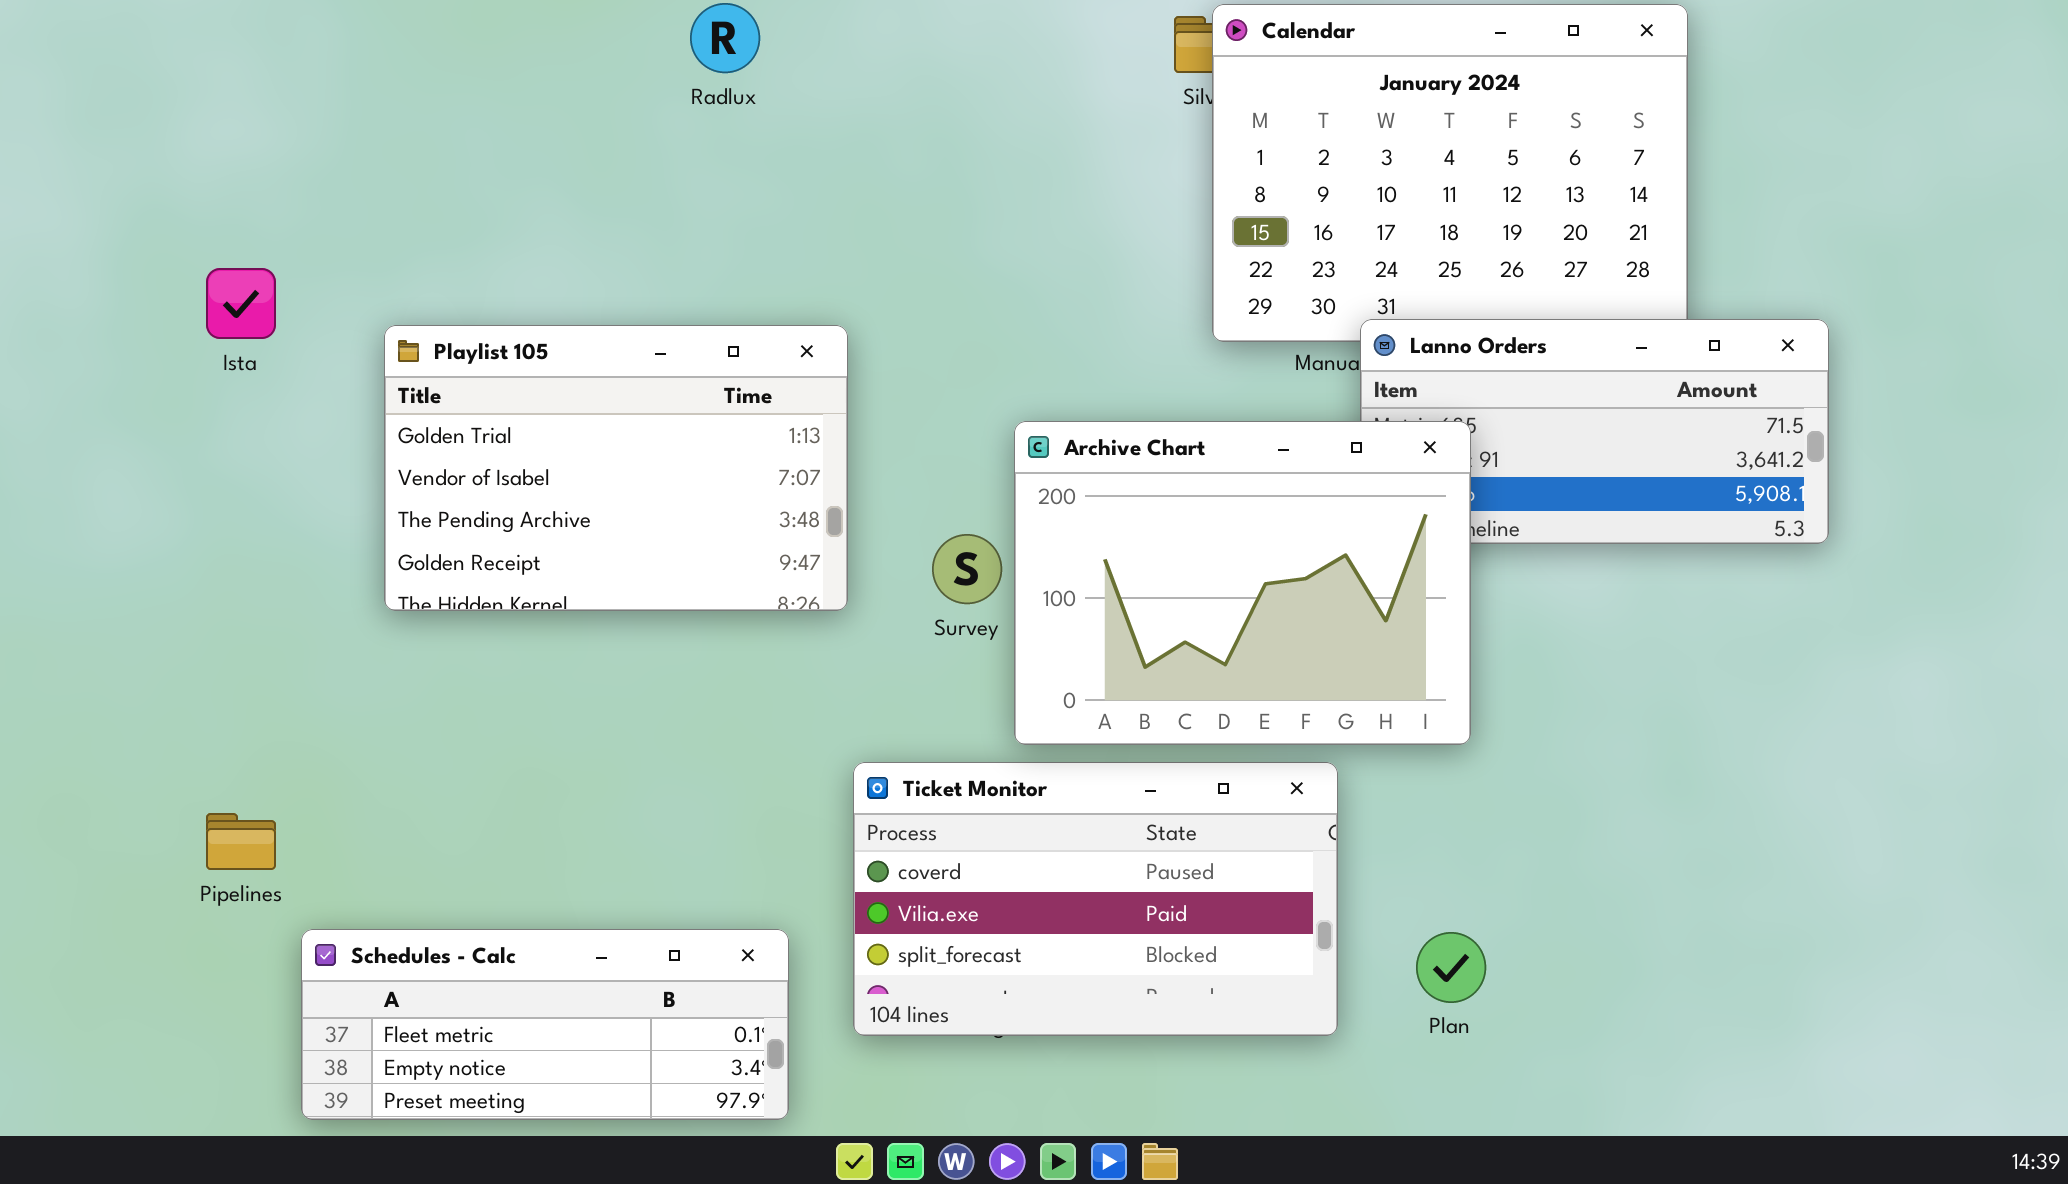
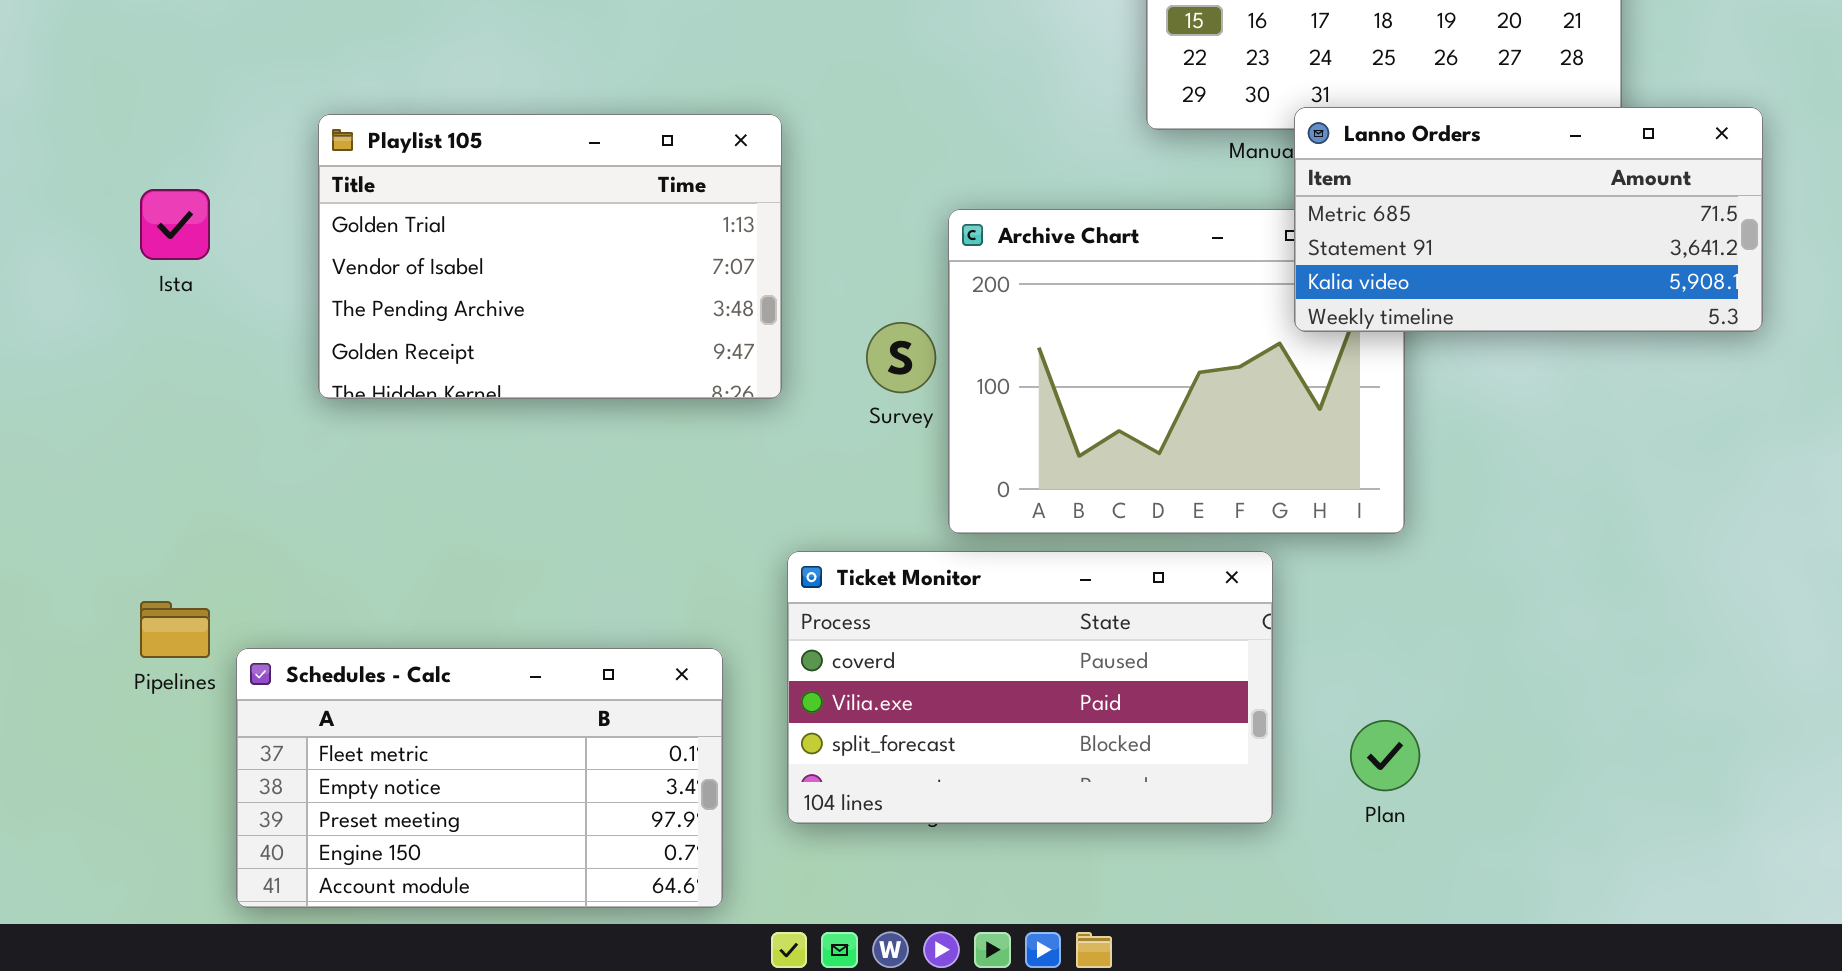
Ista: [206,268,276,339] -> [140,189,210,260], moved
Lanno Orders: [1360,319,1829,544] -> [1294,107,1763,332], raised
Schedules - Calc: [301,929,789,1120] -> [236,648,723,908], resized

